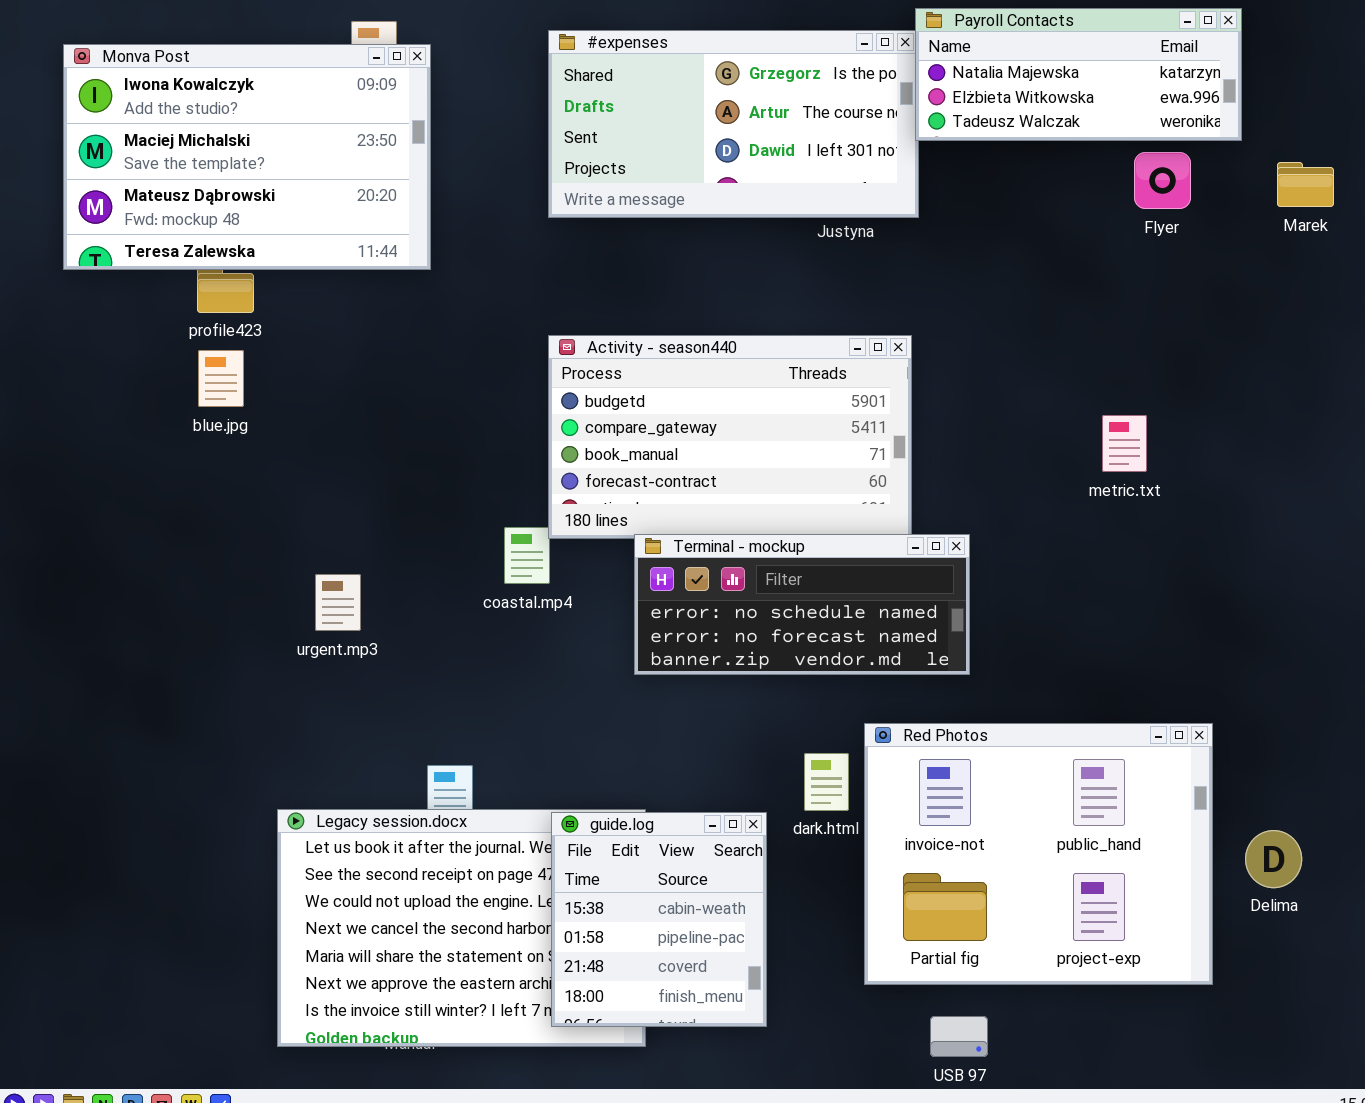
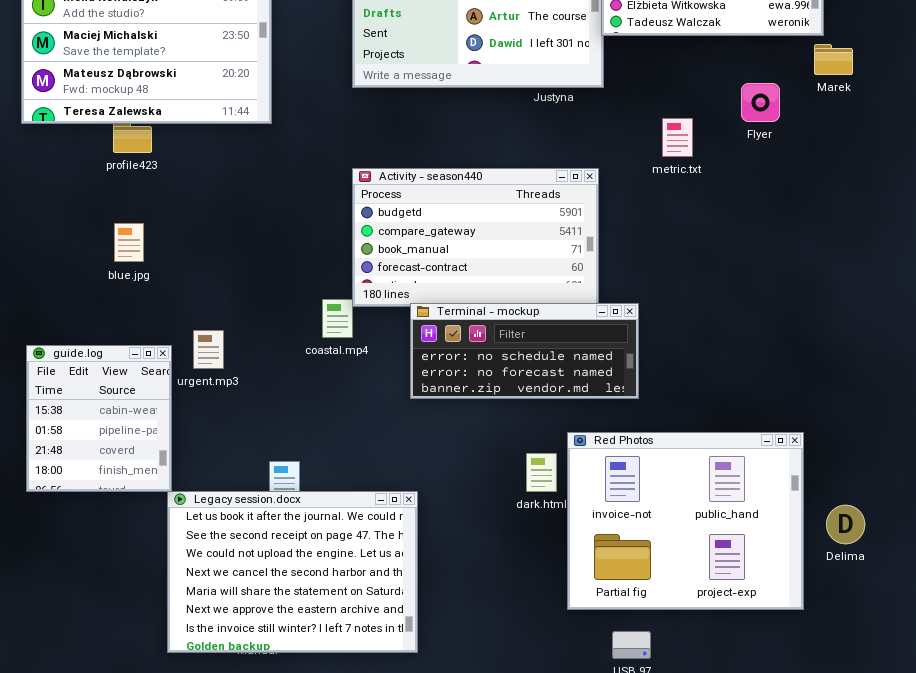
Flyer: [1134,152,1191,209] -> [741,83,780,122], moved
Marek: [1277,162,1334,207] -> [814,44,853,75], moved
blue.jpg: [198,350,244,407] -> [114,223,144,262], moved
metric.txt: [1102,415,1147,472] -> [662,118,693,157], moved
guide.log: [551,812,767,1027] -> [26,345,172,492], moved

